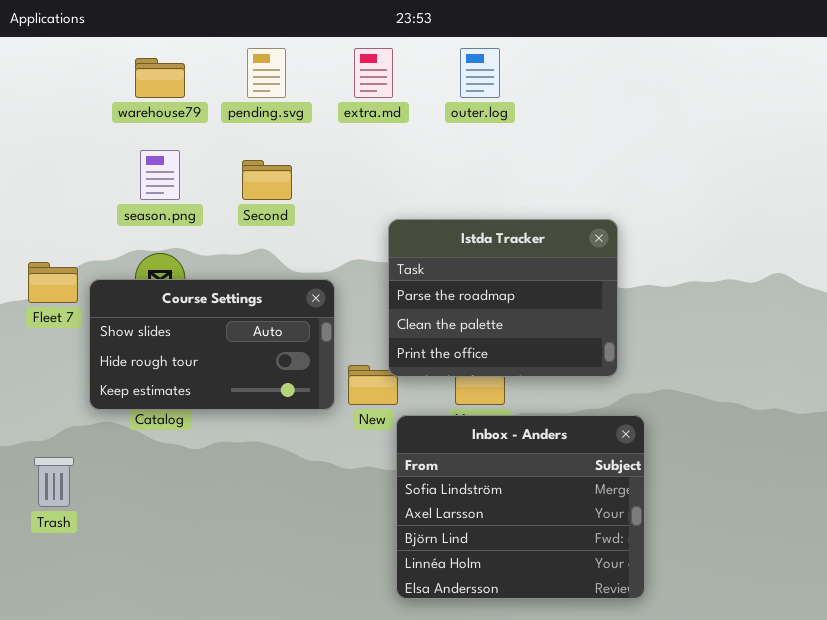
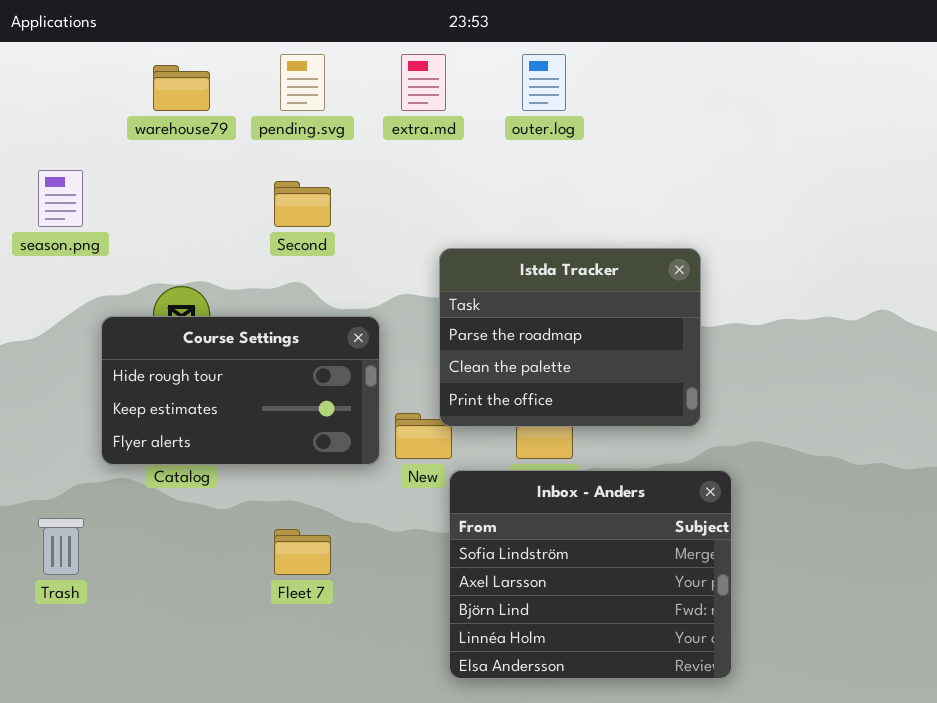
season.png: [140,150,180,200] -> [38,170,83,227], moved
Fleet 7: [28,262,78,303] -> [274,529,331,575], moved
Course Settings: [89,279,335,410] -> [101,316,380,465], scrolled down 1 row

